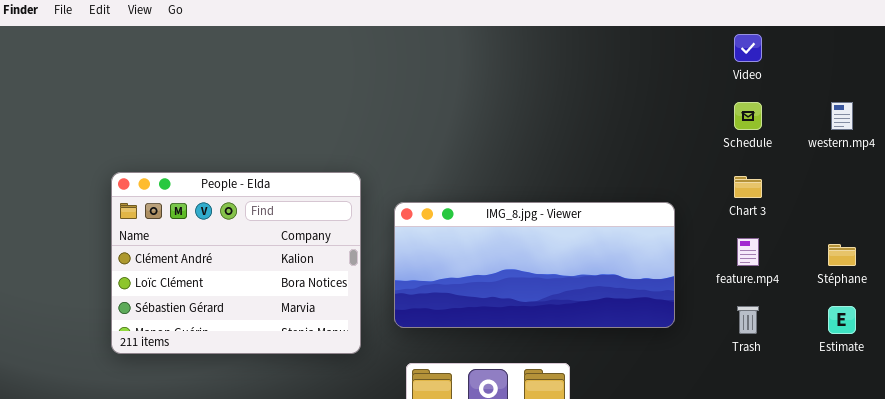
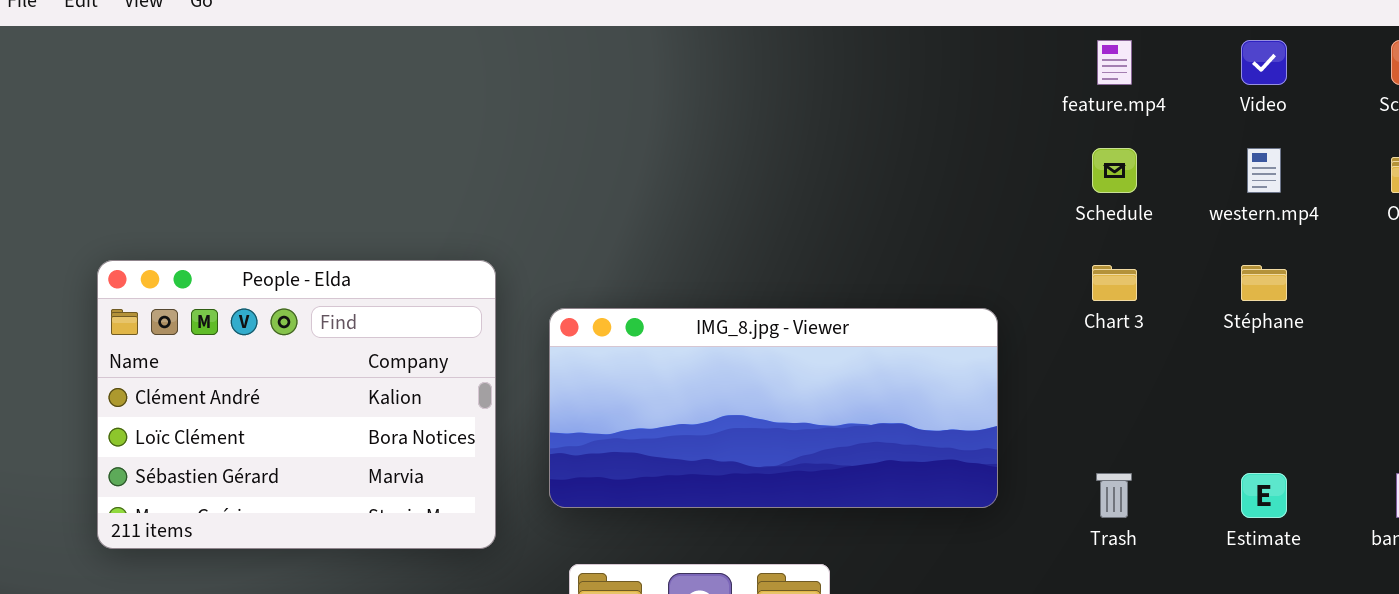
Video: [734,34,762,62] -> [1241,40,1287,85], moved
feature.mp4: [737,238,759,266] -> [1097,40,1132,85], moved
Stéphane: [828,244,856,266] -> [1241,265,1287,301], moved

